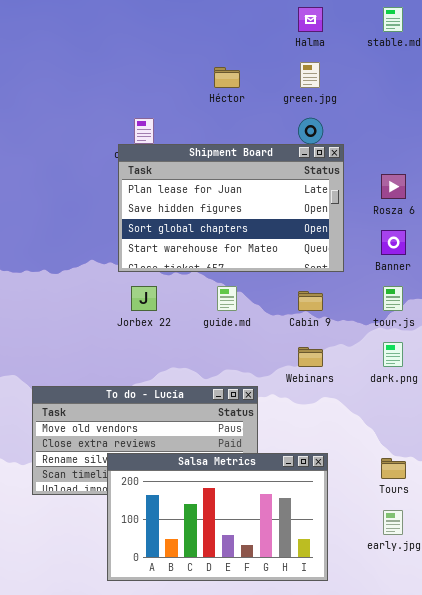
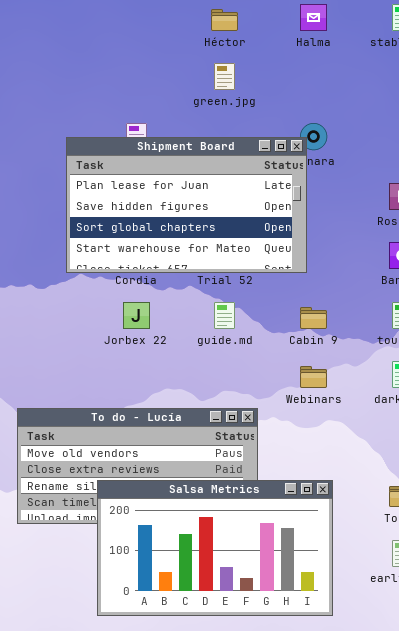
green.jpg: [300,62,320,88] -> [214,63,235,90], moved
Héctor: [214,67,240,88] -> [211,9,238,31], moved
Shipment Board: [118,144,344,272] -> [66,137,307,273], moved

